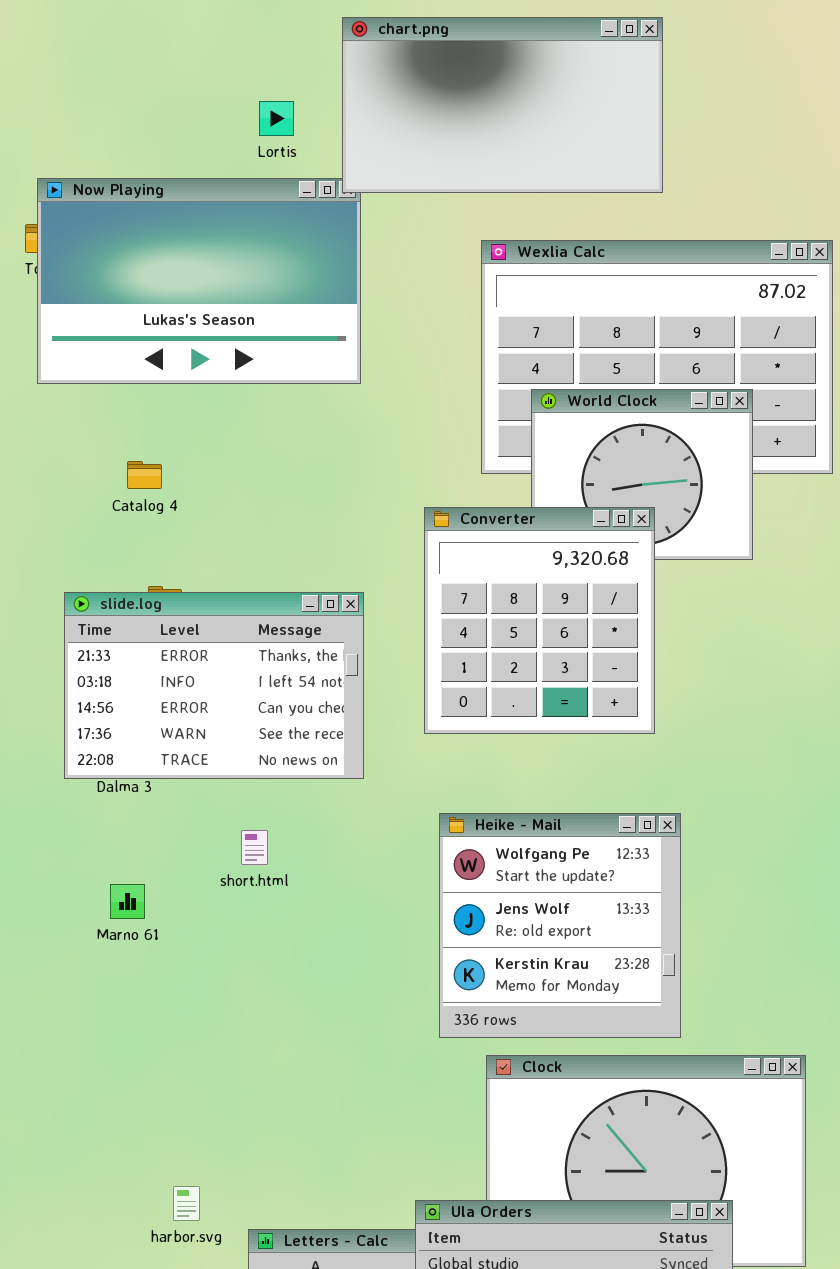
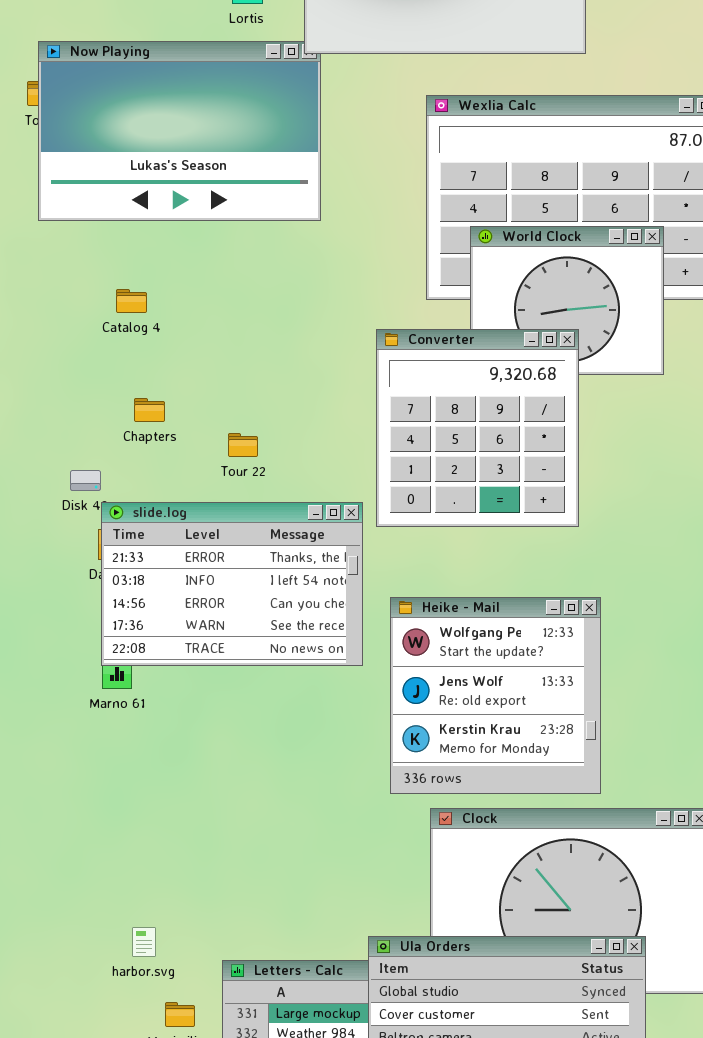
slide.log: [64,592,364,779] -> [101,502,363,666], moved
harbor.svg: [173,1186,200,1221] -> [132,927,156,957], moved

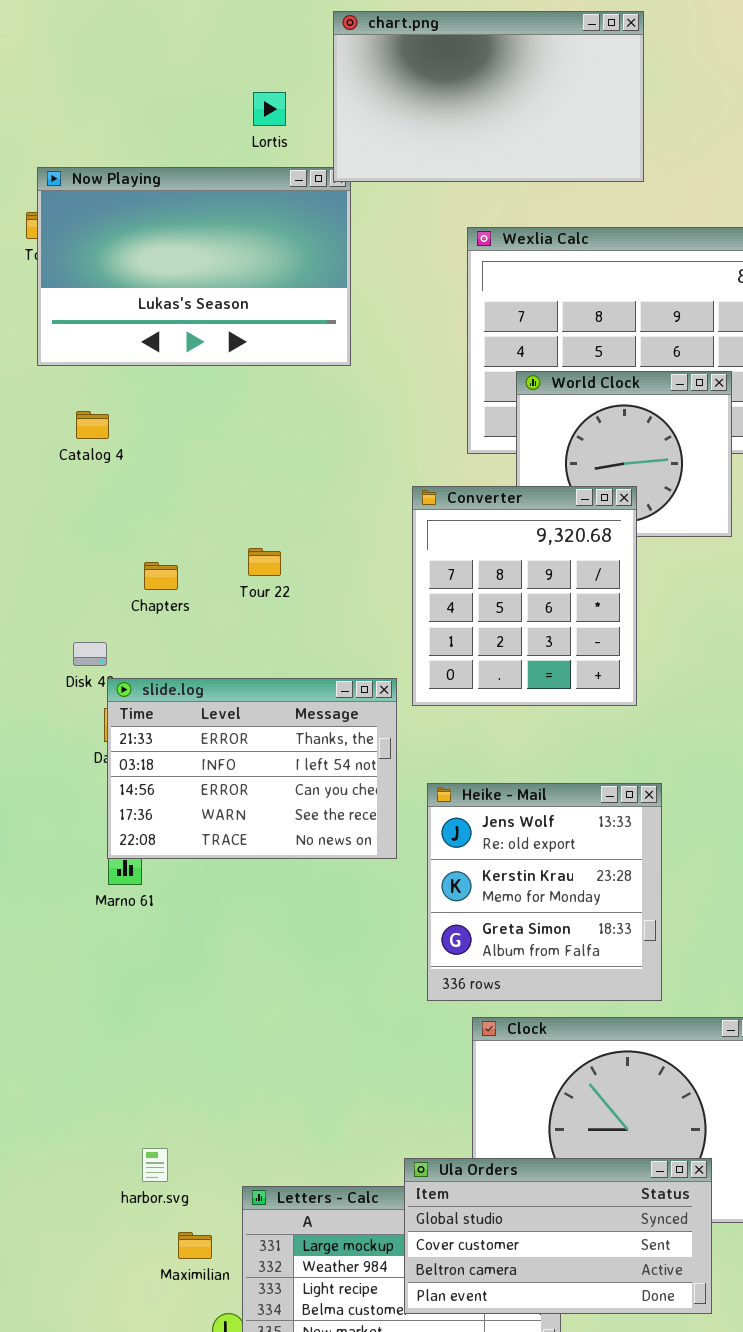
Catalog 4: [116,289,147,313] -> [76,411,109,439], moved
Tour 22: [228,433,258,457] -> [248,548,281,576], moved
Heike - Mail: [390,597,601,794] -> [427,783,662,1001], scrolled down 1 row

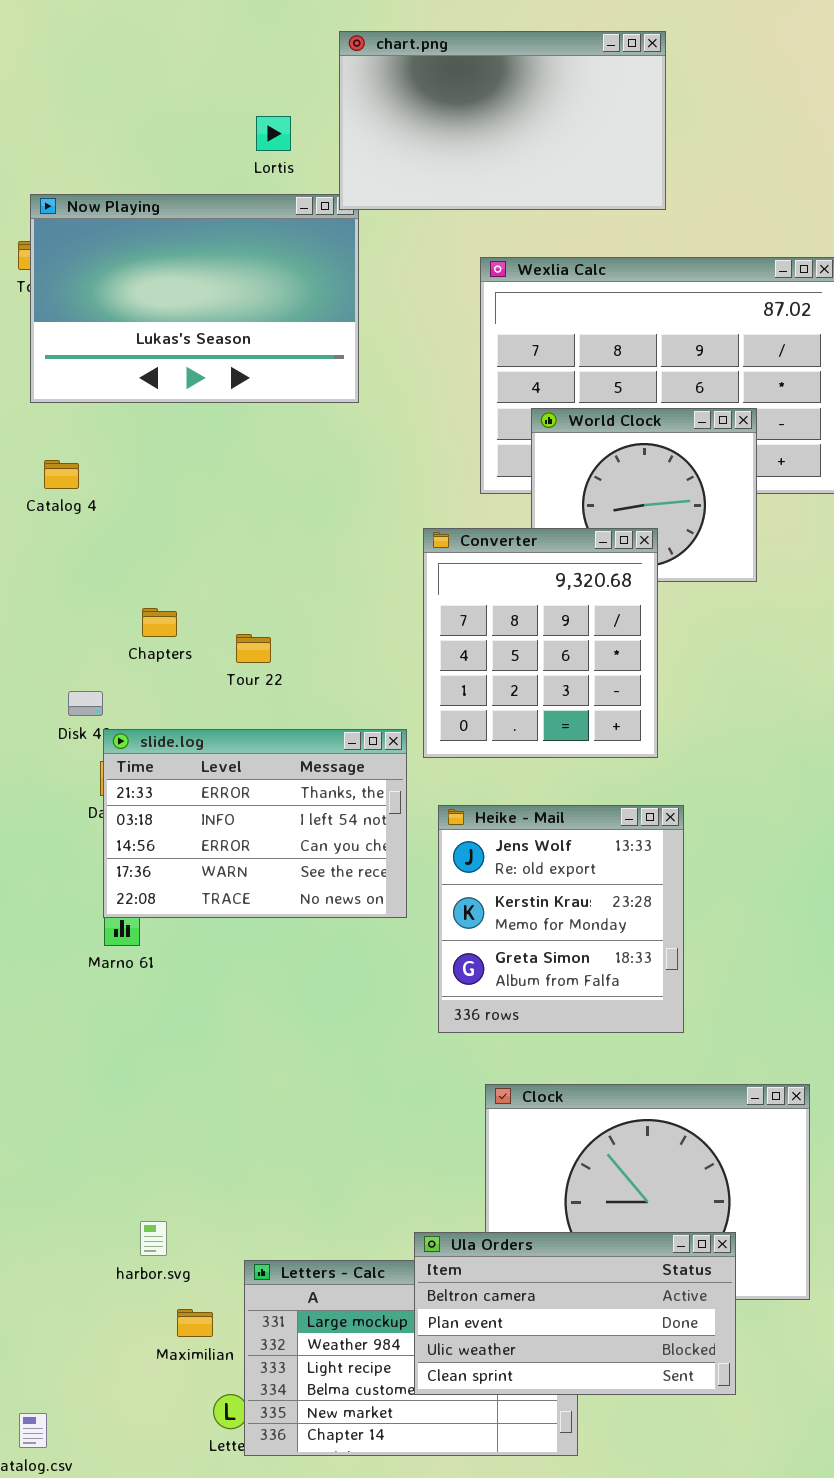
Catalog 4: [76,411,109,439] -> [44,460,79,489], moved
Tour 22: [248,548,281,576] -> [236,634,271,663], moved
Heike - Mail: [427,783,662,1001] -> [438,805,684,1033], moved
Ula Orders: [404,1158,712,1314] -> [414,1232,736,1395], scrolled down 2 rows

